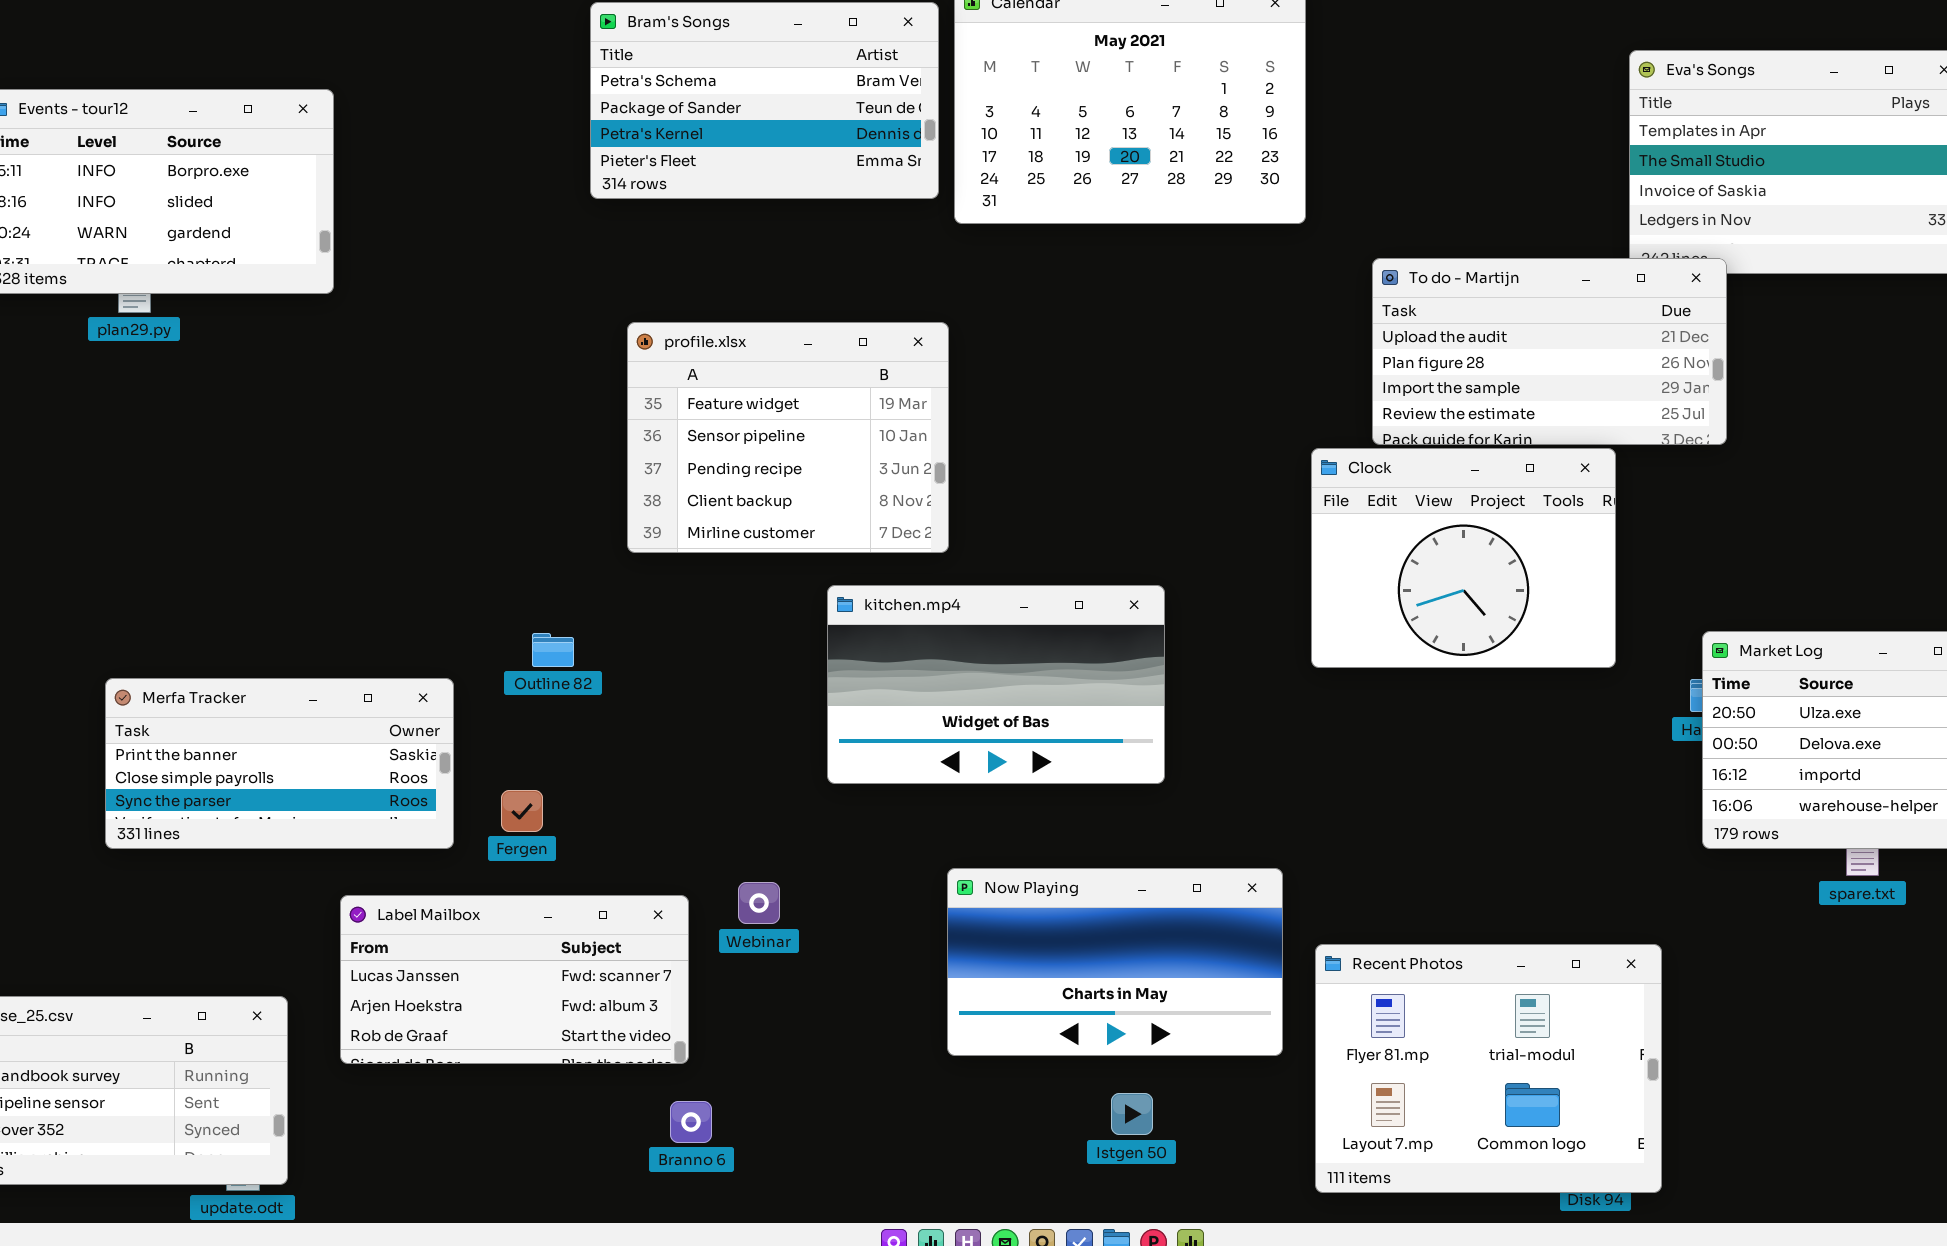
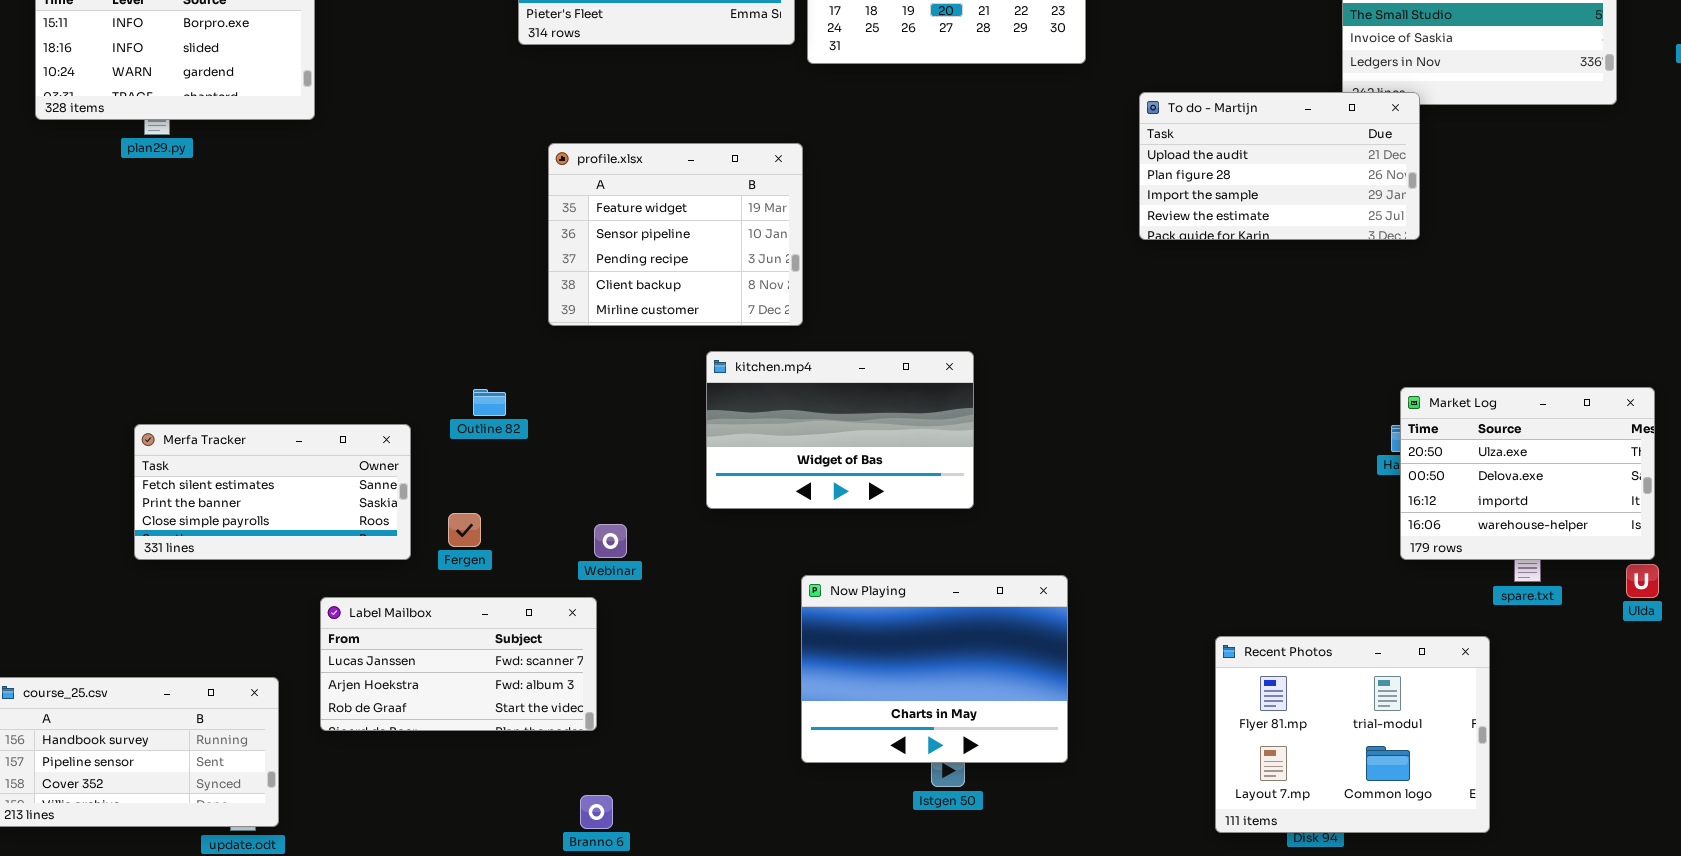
Clock: [1311,448,1616,668] -> none, closed
Merfa Tracker: [105,678,454,849] -> [134,424,411,560], scrolled up 1 row
Now Playing: [947,868,1283,1056] -> [801,575,1068,763], resized
Webinar: [738,882,780,924] -> [594,524,627,558], moved
Recent Photos: [1315,944,1662,1193] -> [1215,636,1490,833], moved
Branno 6: [670,1101,712,1143] -> [580,795,613,829], moved

